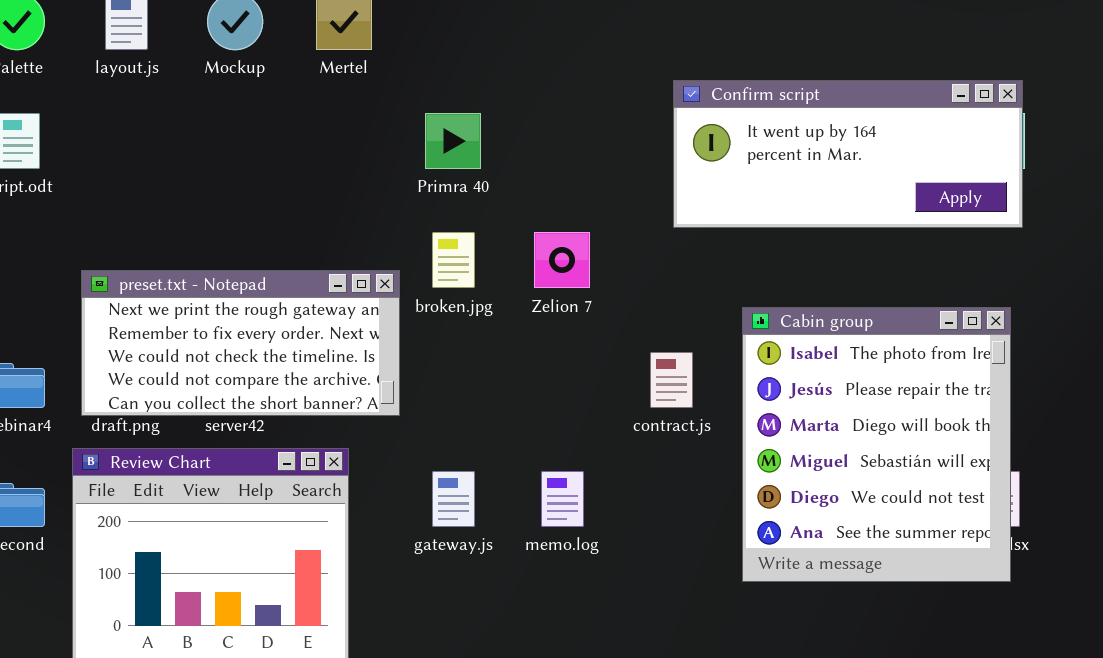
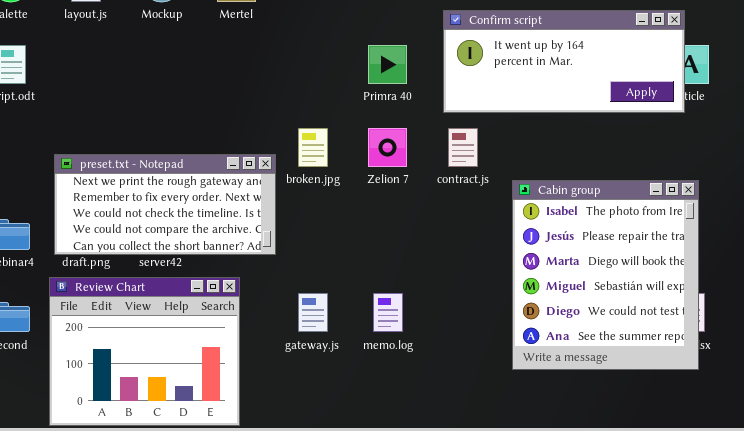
Confirm script: [673,80,1023,228] -> [443,10,685,113], moved
Primra 40: [425,113,481,169] -> [368,45,407,84], moved
contract.js: [650,352,693,408] -> [448,128,478,167], moved

